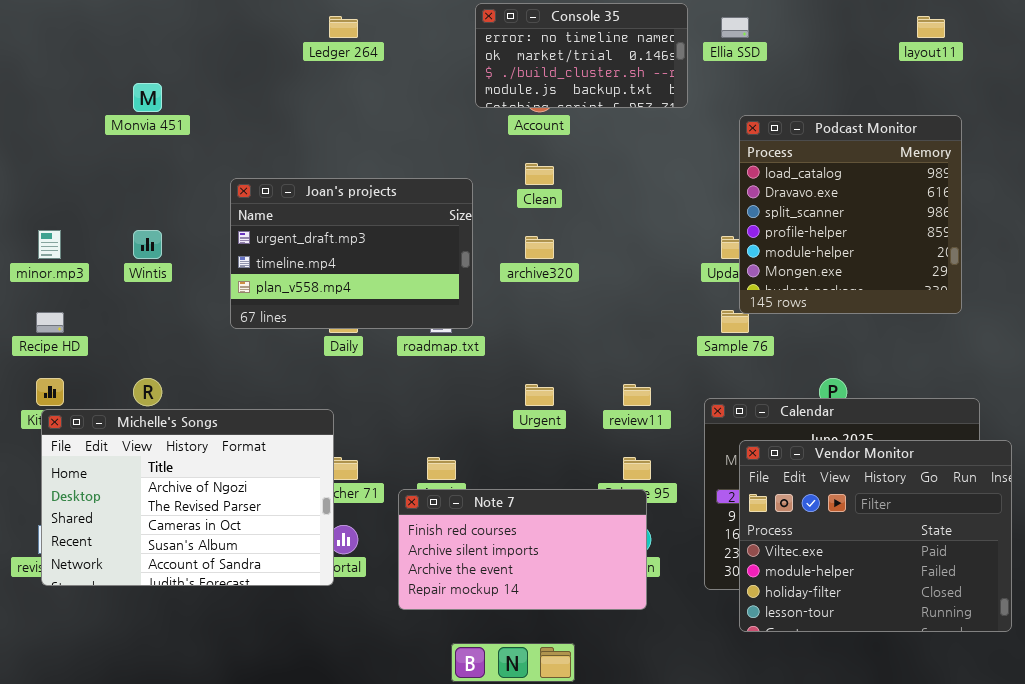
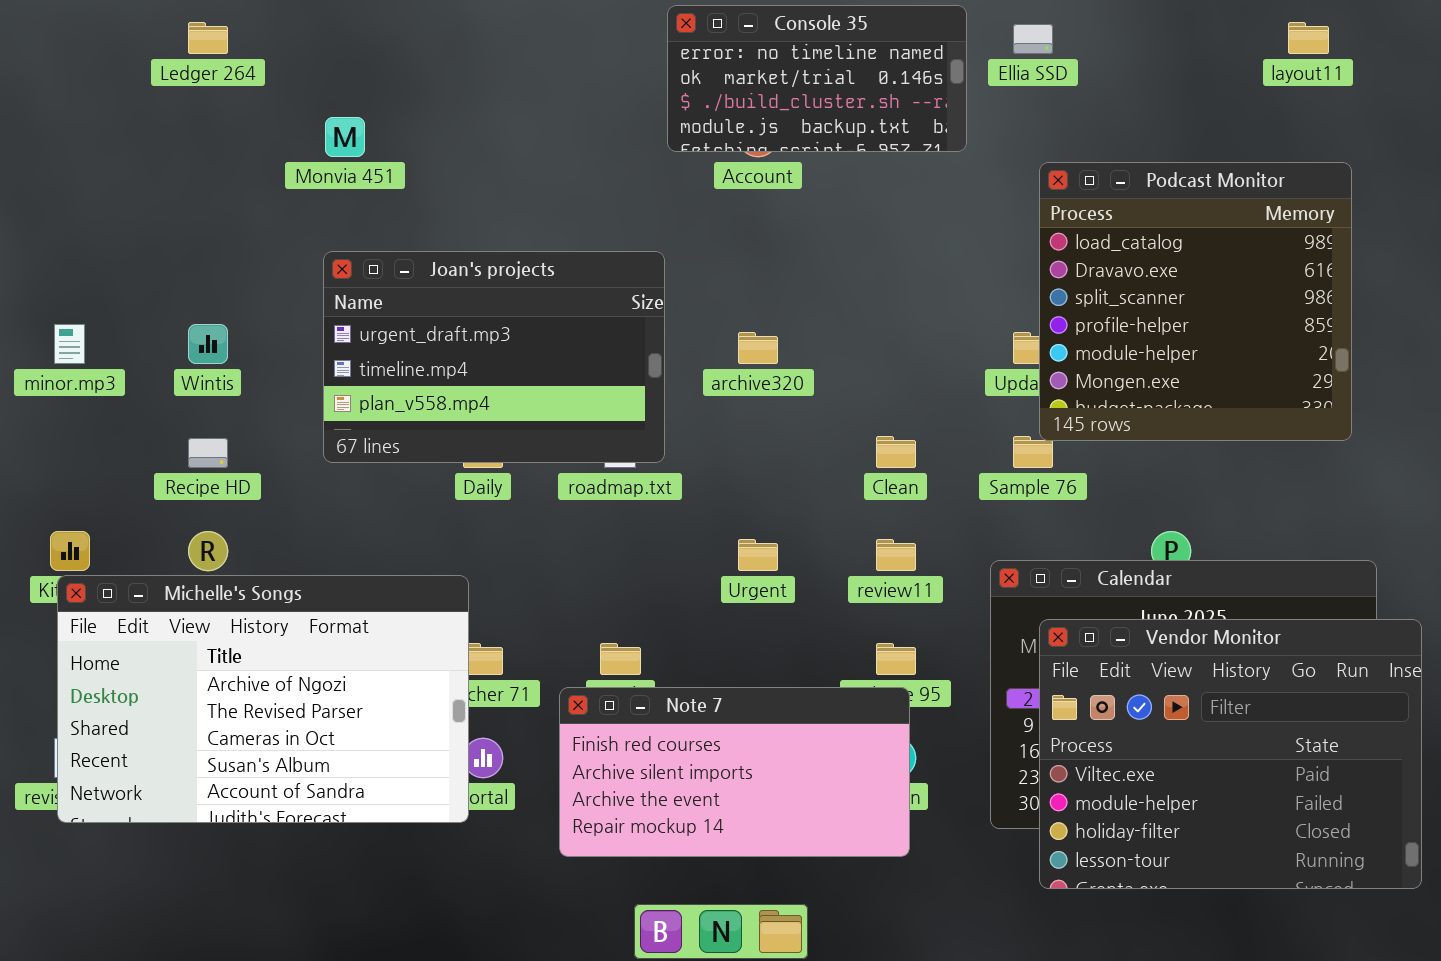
Ledger 264: [329,16,358,38] -> [188,22,228,54], moved
Monvia 451: [133,83,162,112] -> [325,117,365,157], moved
Clean: [525,163,554,185] -> [876,436,916,468], moved
Recipe HD: [36,312,64,333] -> [188,438,228,468], moved

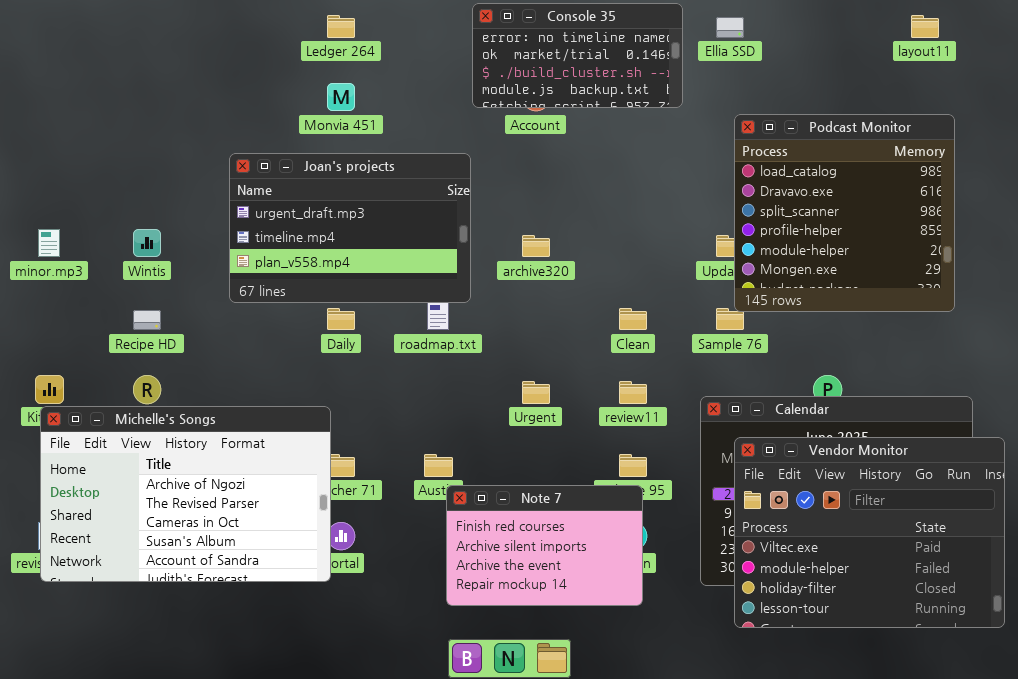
Ledger 264: [188,22,228,54] -> [327,15,355,38], moved
Monvia 451: [325,117,365,157] -> [327,83,355,111], moved
Joan's projects: [323,251,665,463] -> [229,153,471,303], moved
Note 7: [559,687,910,857] -> [446,485,643,606], resized

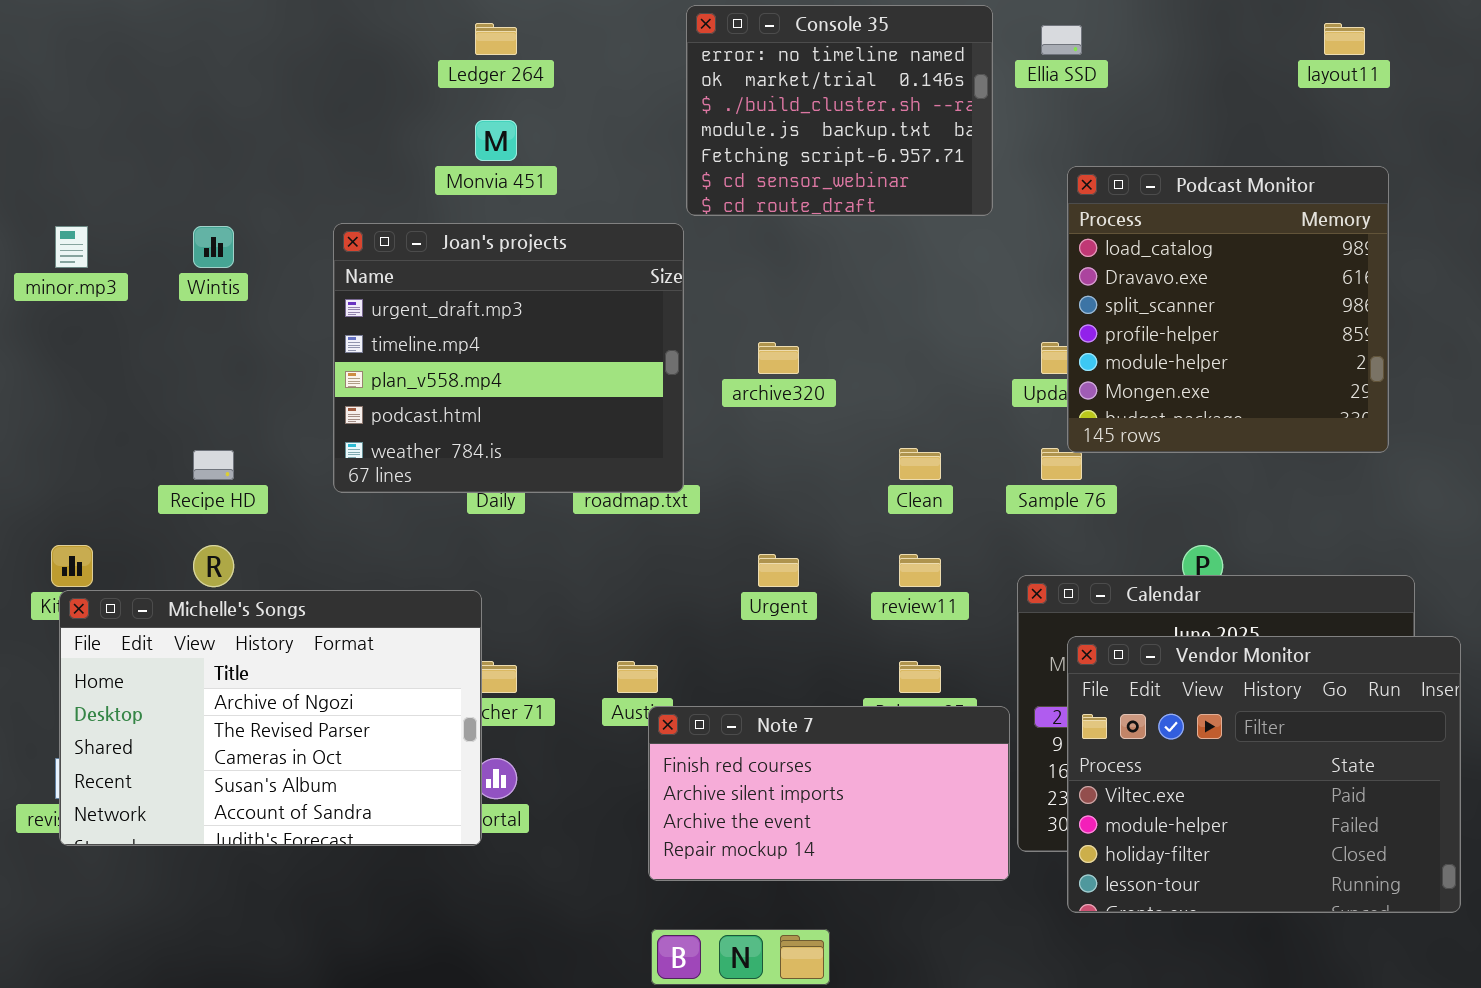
Console 35: [472,3,683,108] -> [686,5,993,216], resized
Joan's projects: [229,153,471,303] -> [333,223,684,493], resized
minor.mp3: [38,229,60,257] -> [55,226,88,268], moved
Wintis: [133,229,161,257] -> [193,226,234,268], moved
Note 7: [446,485,643,606] -> [648,706,1010,881], resized

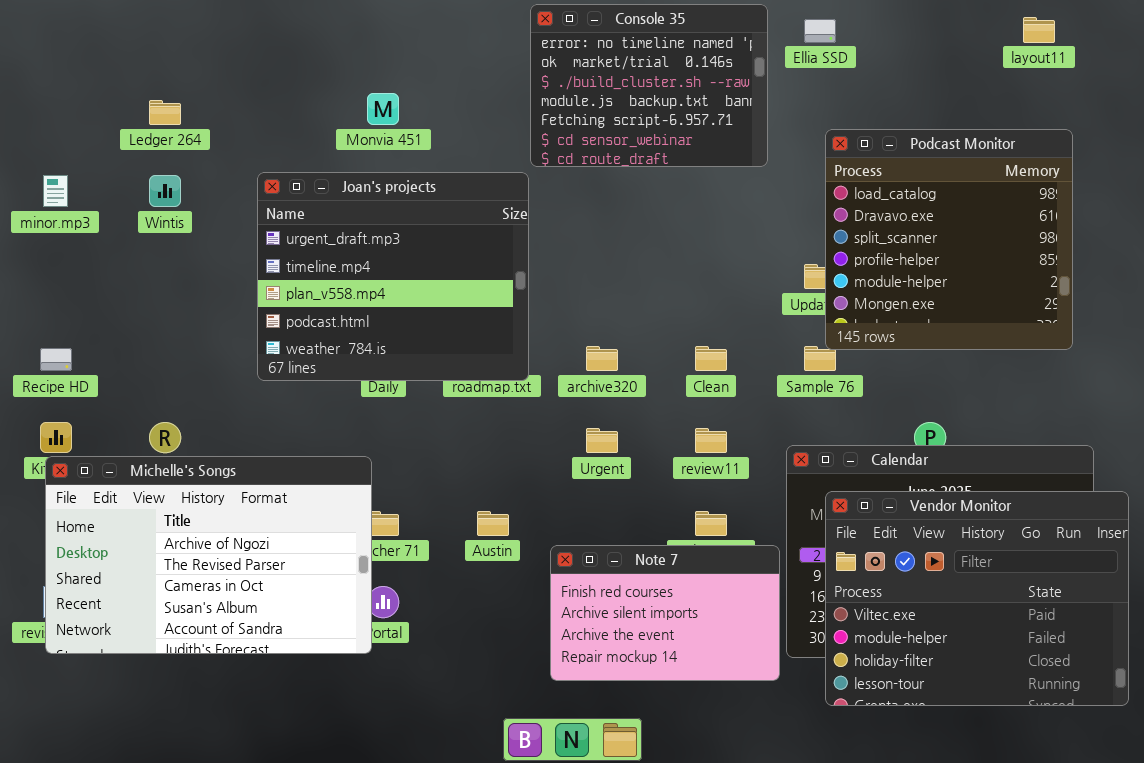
Ledger 264: [475,23,517,55] -> [149,100,181,125], moved
archive320: [758,342,799,374] -> [586,346,618,371], moved
Recipe HD: [193,450,234,480] -> [40,348,72,371], moved
Note 7: [648,706,1010,881] -> [550,545,780,681], resized

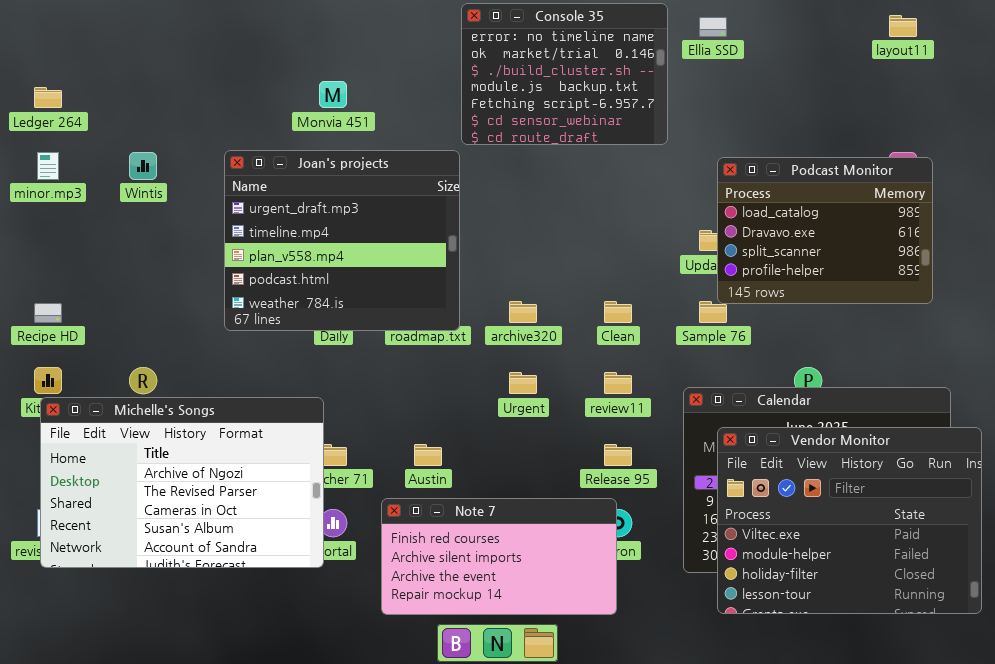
Ledger 264: [149,100,181,125] -> [34,87,62,108], moved
Podcast Monitor: [825,129,1073,350] -> [717,157,933,304], resized
Note 7: [550,545,780,681] -> [381,498,617,615], moved, resized

